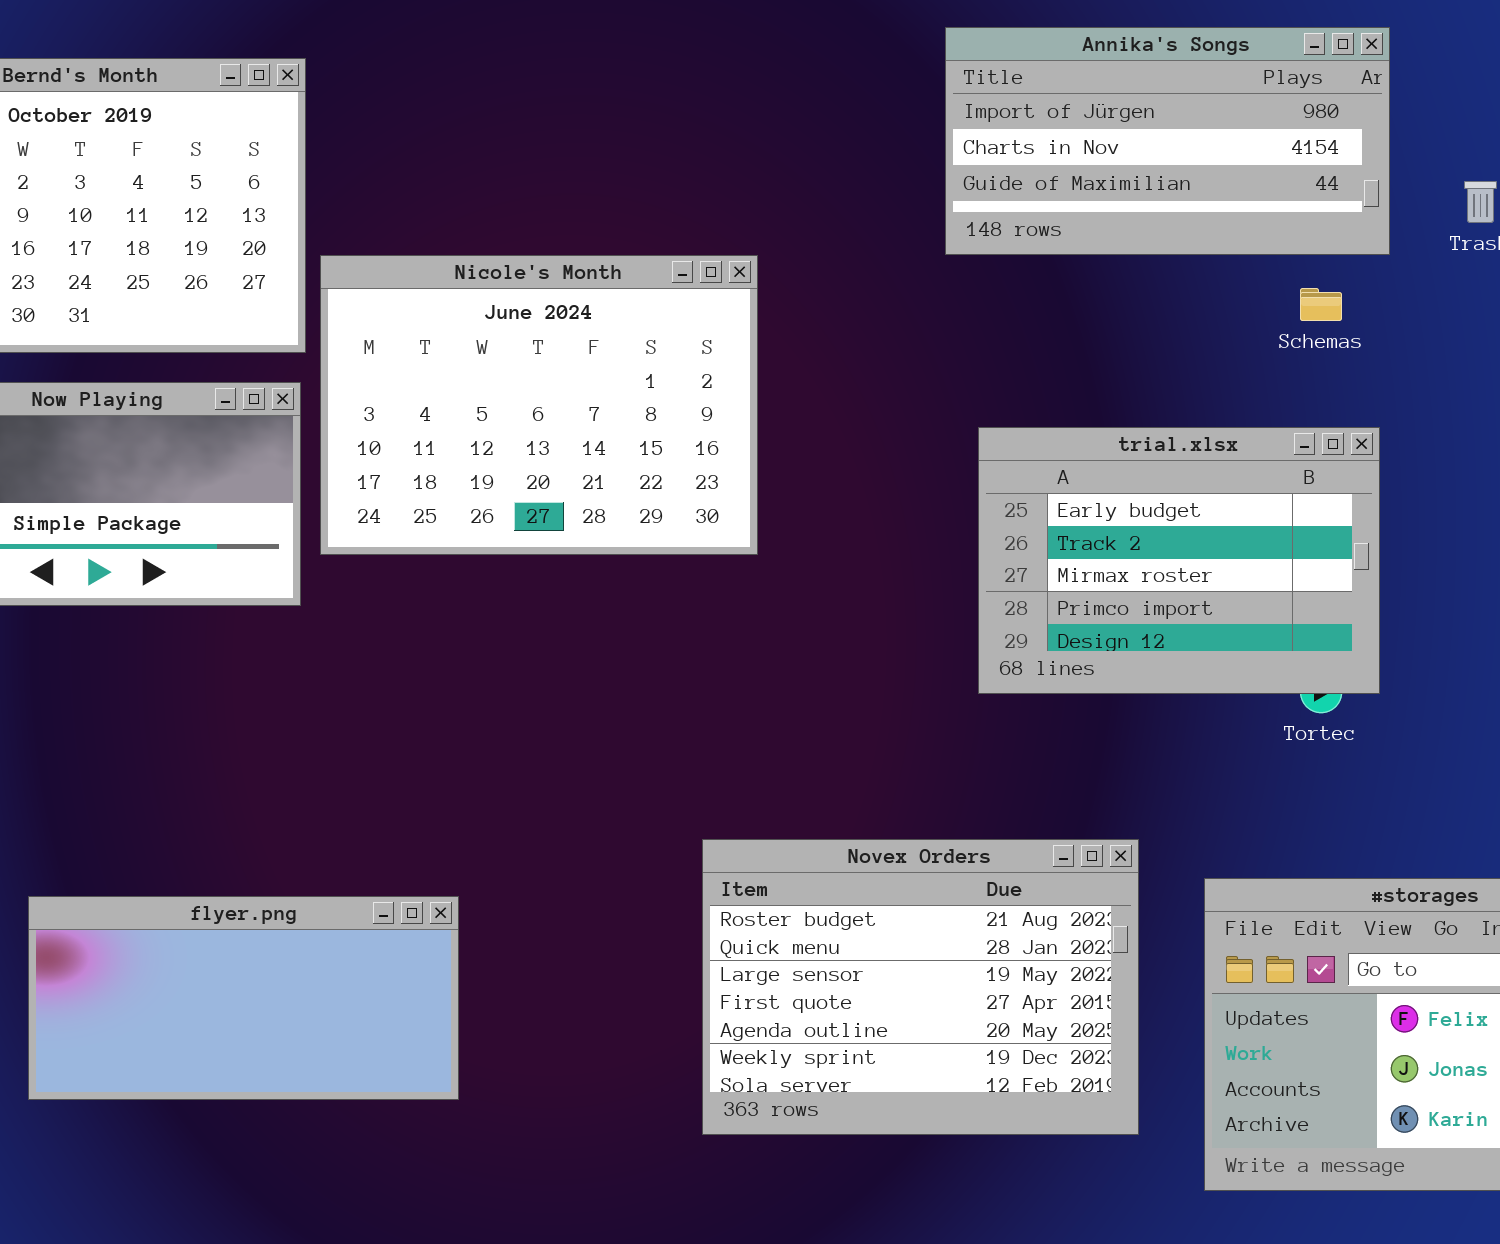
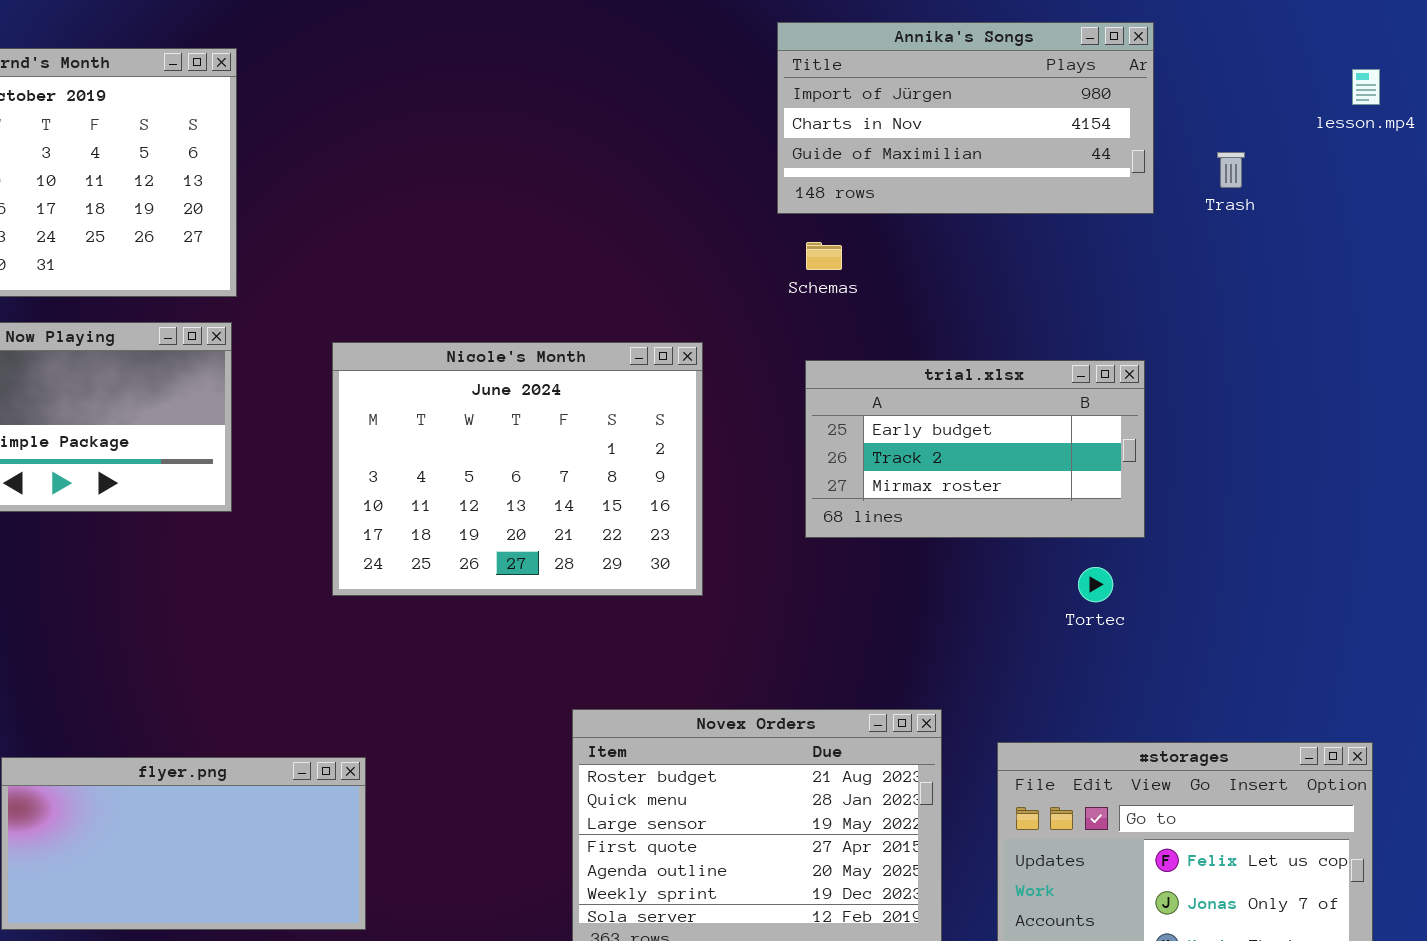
Nicole's Month: [320,255,758,555] -> [332,342,703,596], moved
Schemas: [1300,288,1342,321] -> [806,242,842,270], moved
trial.xlsx: [978,427,1380,694] -> [805,360,1145,538], resized

